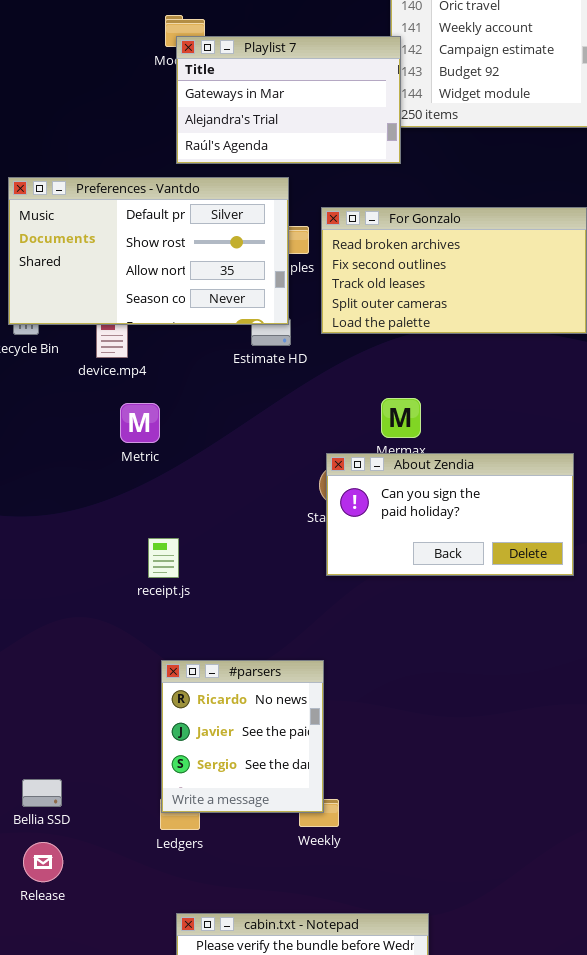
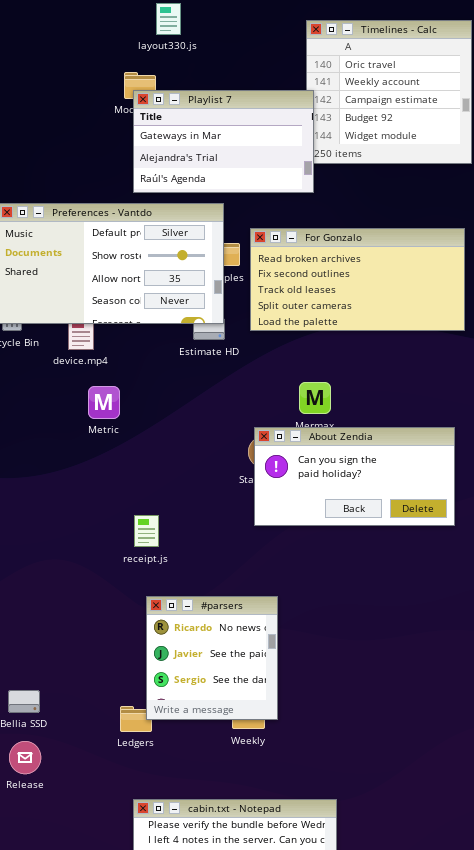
receipt.js: [148,538,179,578] -> [134,515,159,547], moved
#parsers: [161,660,324,813] -> [146,596,278,720], moved

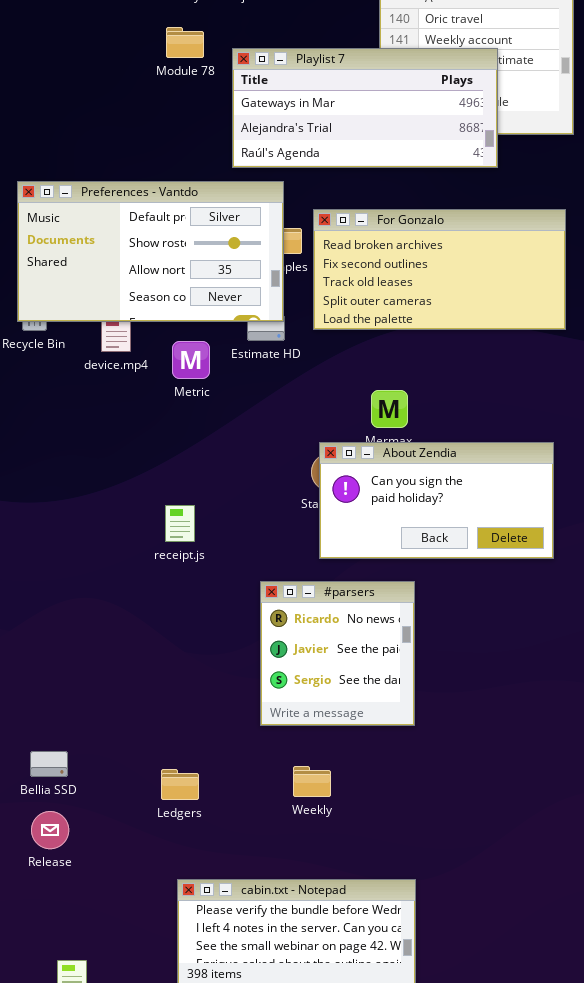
Playlist 7: [133,90,314,193] -> [232,48,498,168], moved, resized
Metric: [88,386,120,419] -> [172,341,210,379], moved
receipt.js: [134,515,159,547] -> [165,505,195,542], moved
#parsers: [146,596,278,720] -> [260,581,415,726], moved

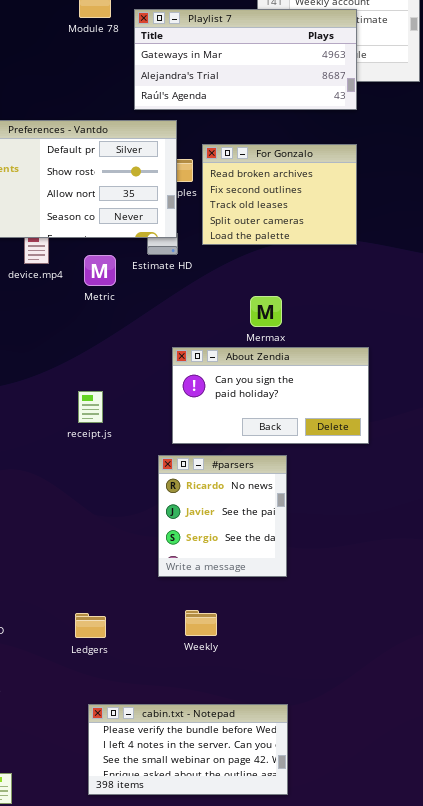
For Gonzalo: [313,209,566,330] -> [202,144,357,245], resized
About Zendia: [319,442,554,559] -> [172,347,369,444], moved

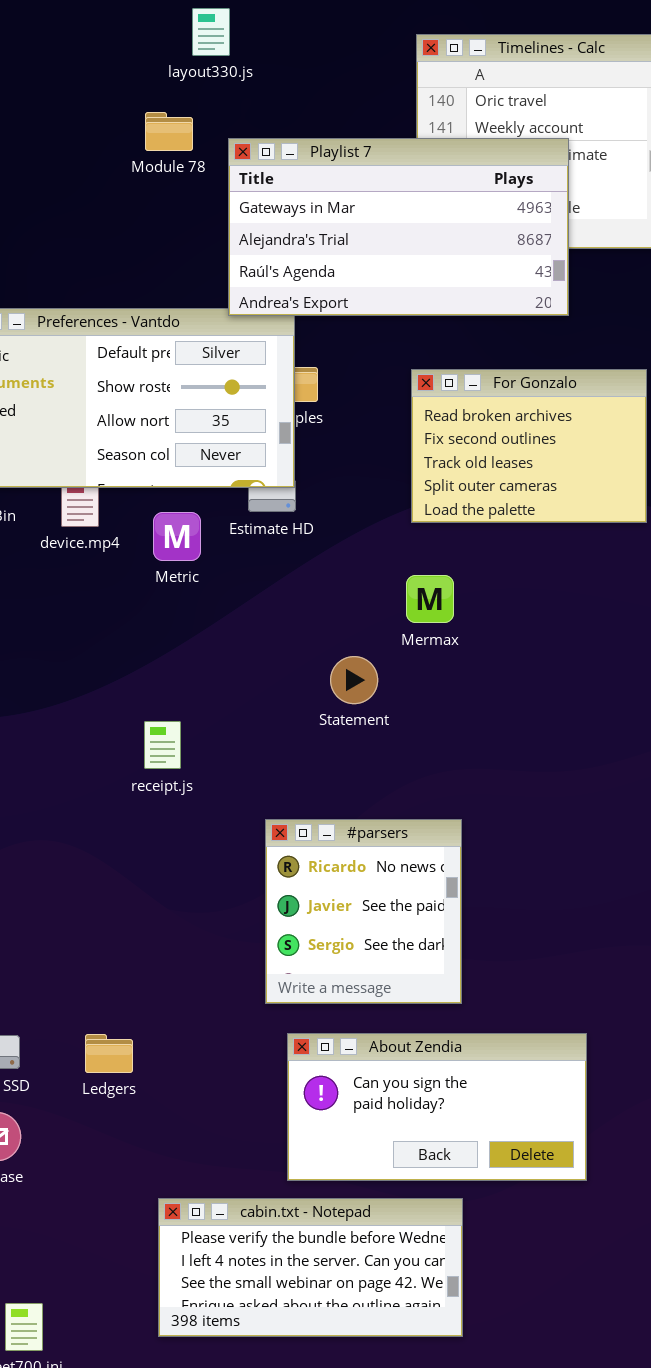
Playlist 7: [134,9,357,110] -> [228,138,569,316], resized
For Gonzalo: [202,144,357,245] -> [411,369,647,523], moved
About Zendia: [172,347,369,444] -> [287,1033,587,1181], moved
Ledgers: [75,613,106,638] -> [85,1034,133,1073], moved

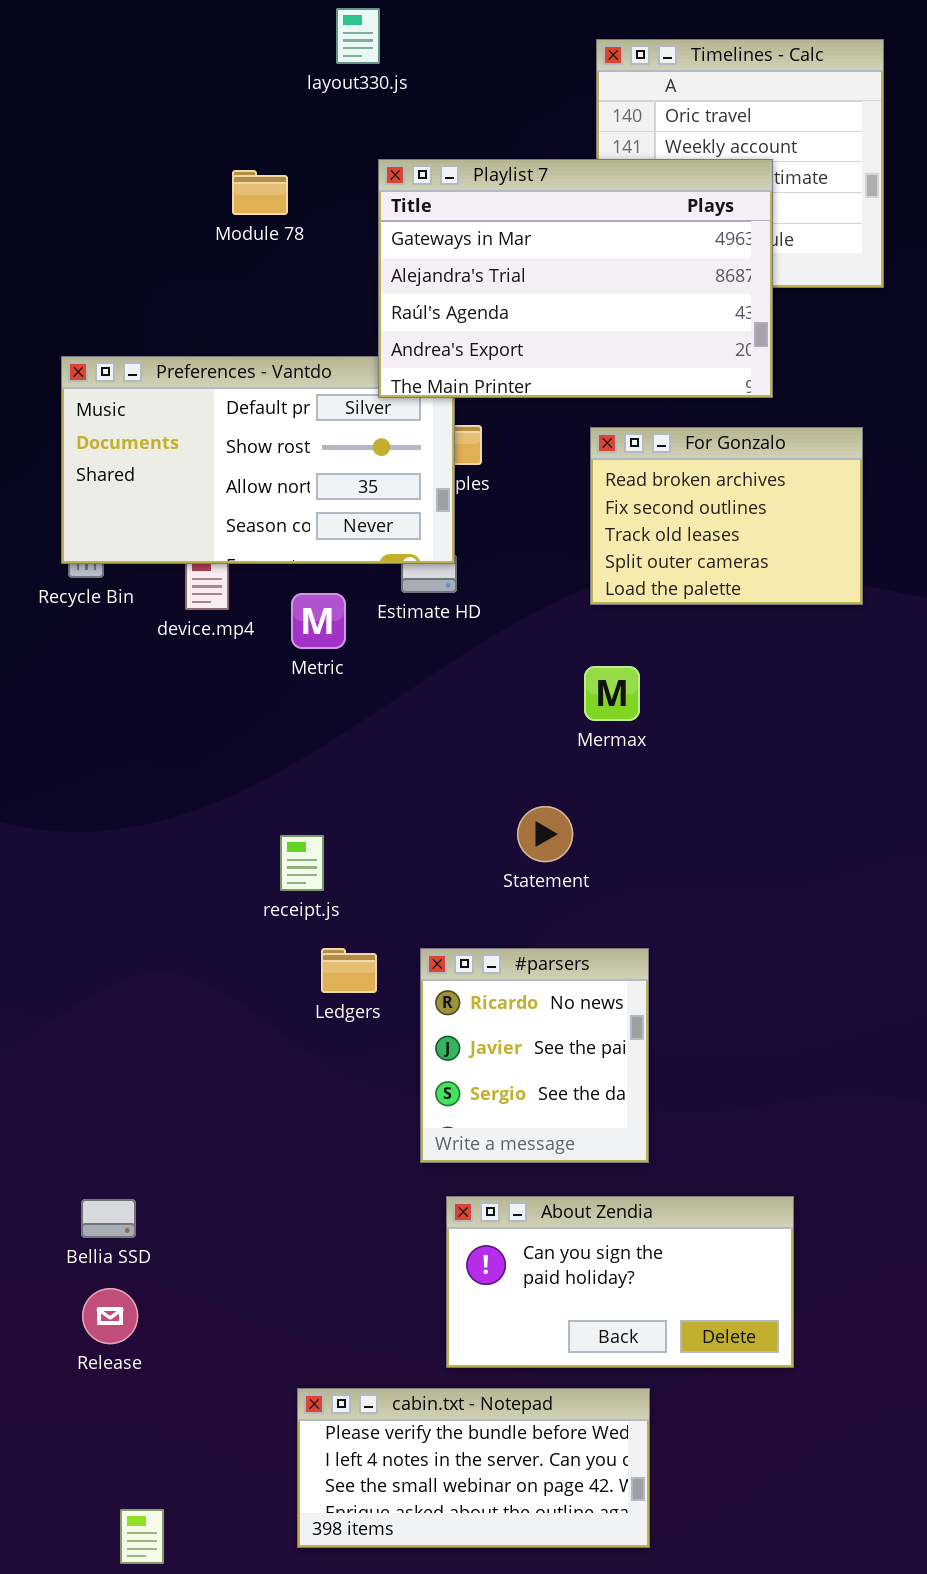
Module 78: [145,112,193,151] -> [232,170,288,215], moved
Playlist 7: [228,138,569,316] -> [378,159,773,398], resized
Statement: [330,656,378,704] -> [517,806,573,862], moved
Ledgers: [85,1034,133,1073] -> [321,948,377,993], moved

